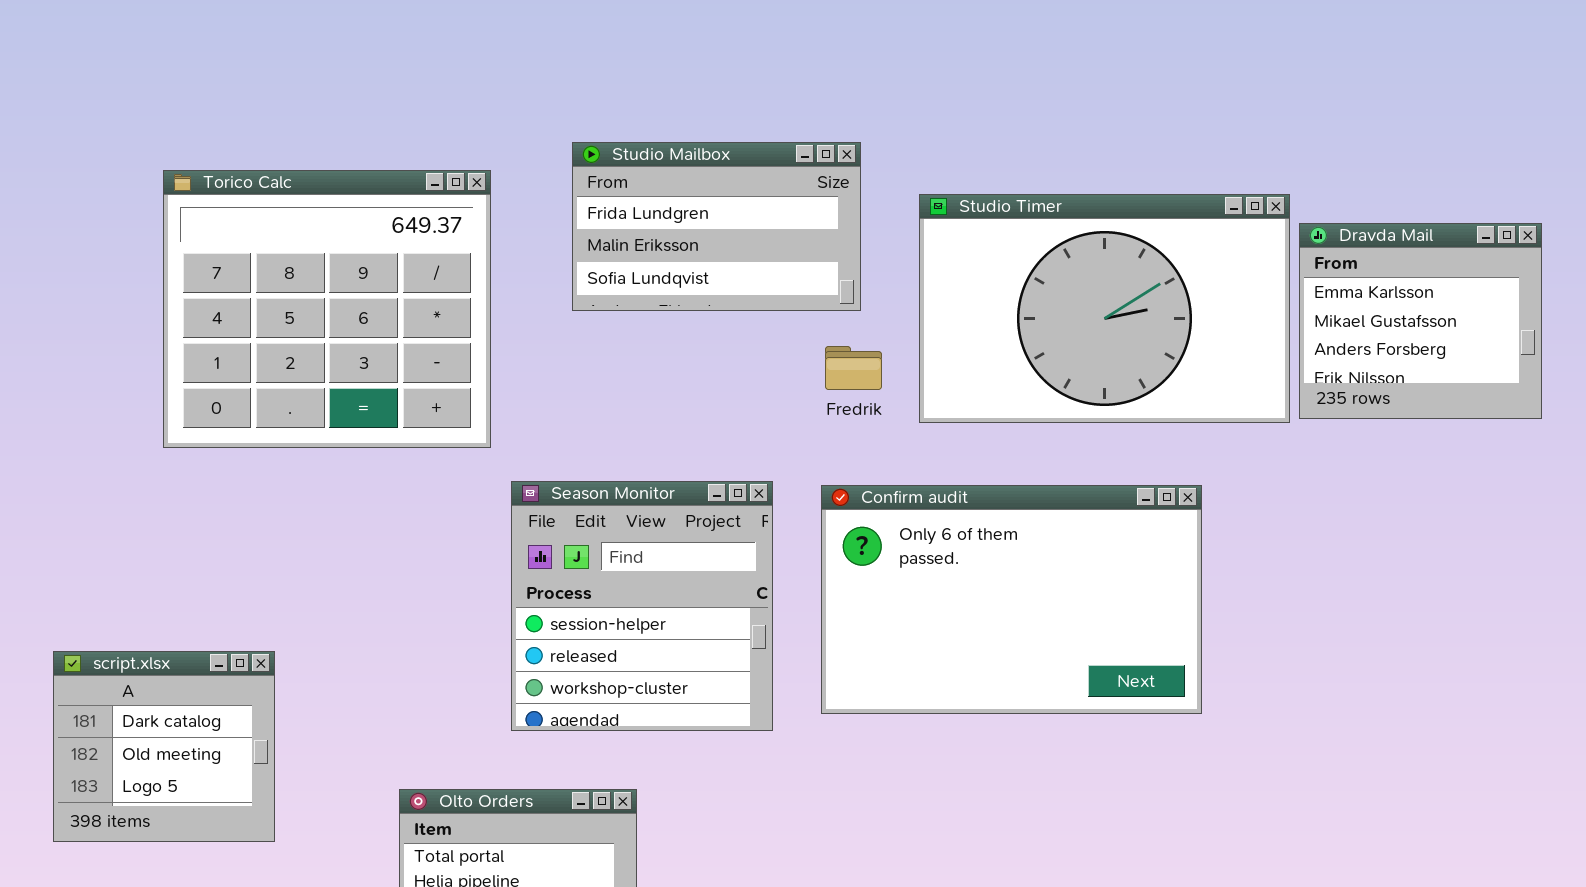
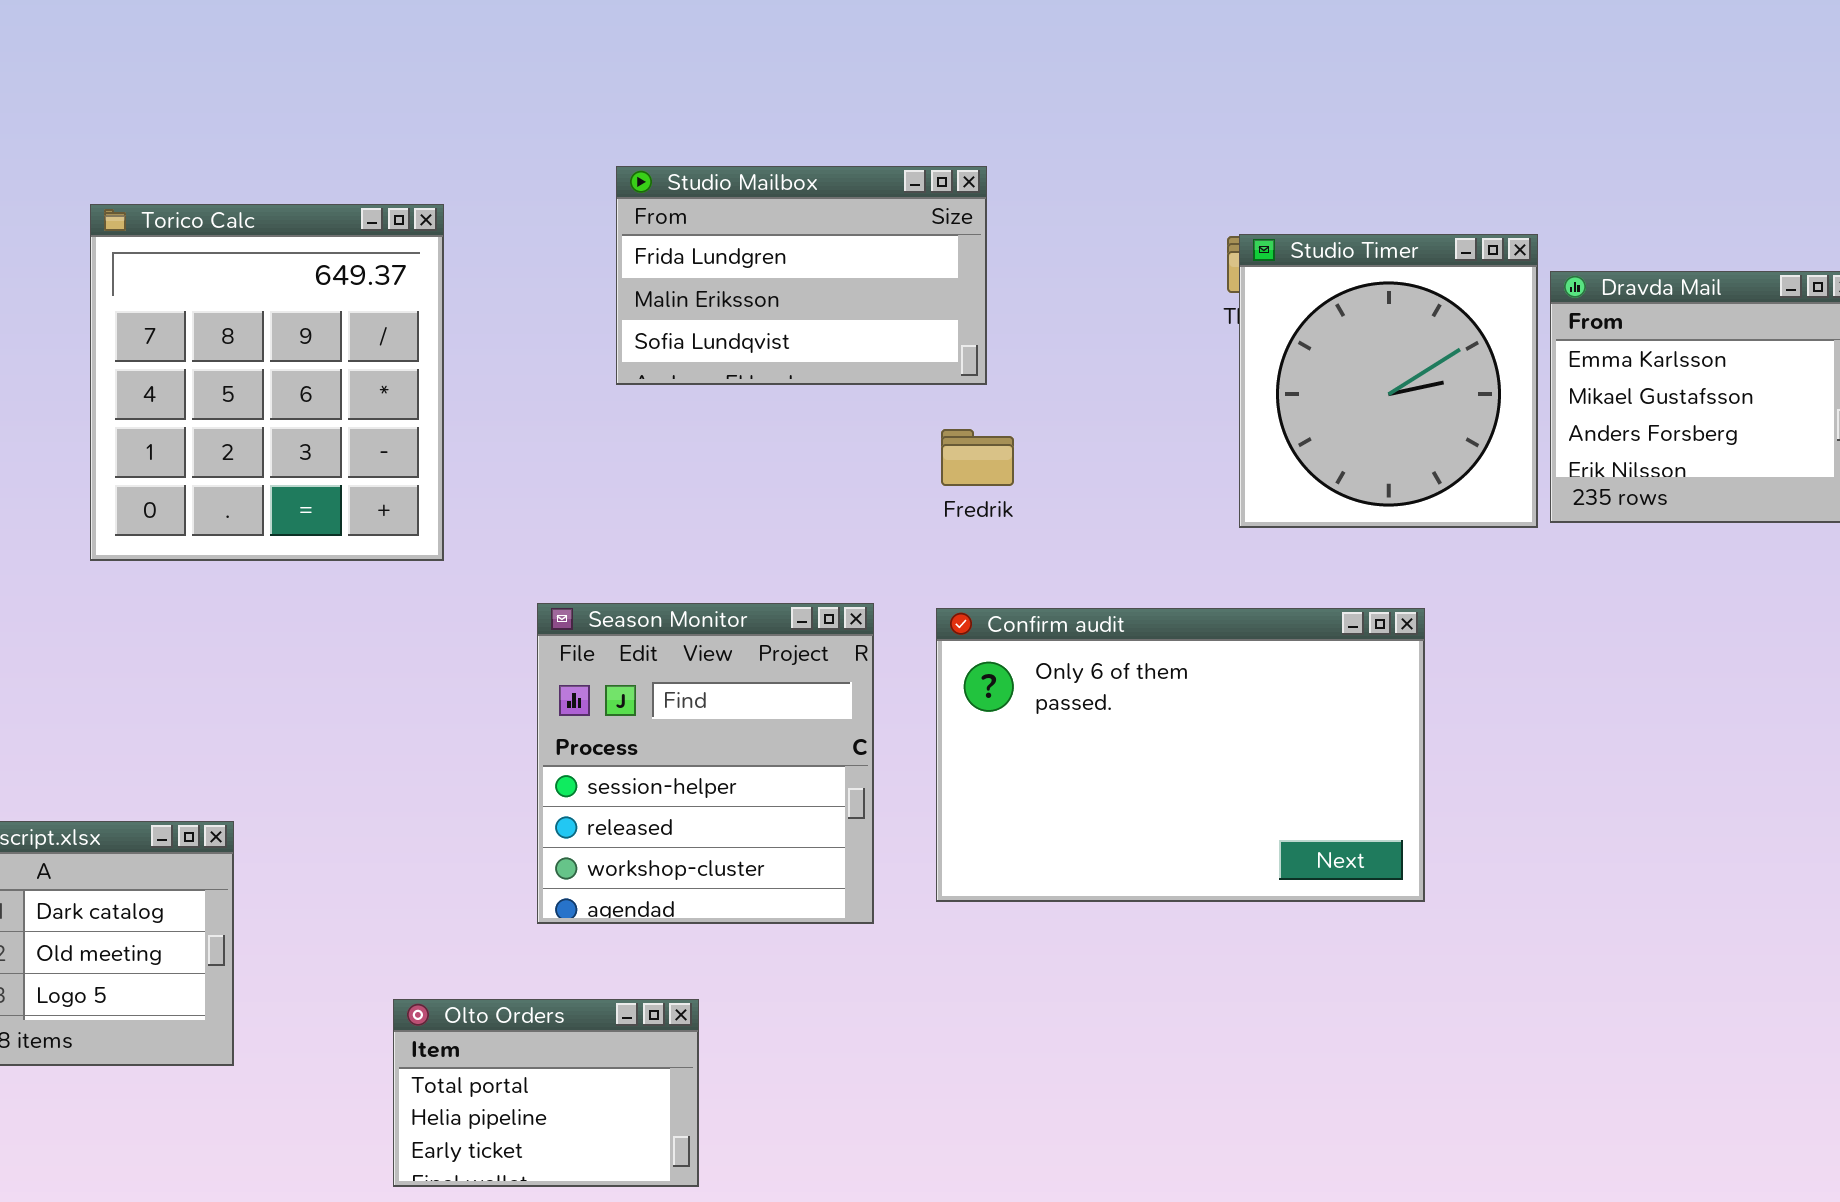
Torico Calc: [163,170,491,448] -> [90,204,444,561], resized
Studio Timer: [919,194,1290,423] -> [1239,234,1538,528], resized

